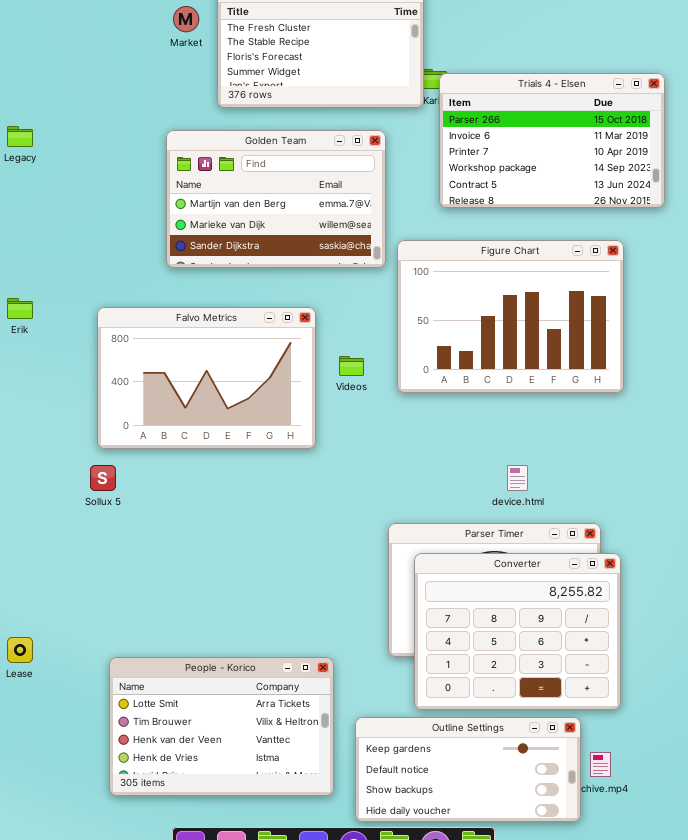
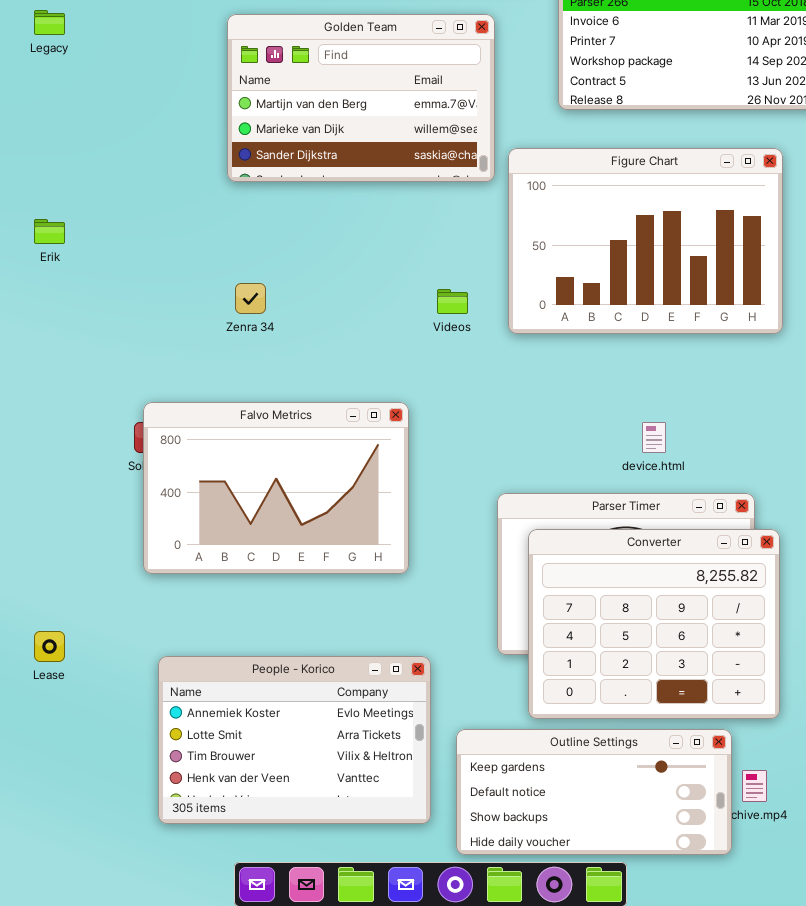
Falvo Metrics: [97,307,316,449] -> [143,402,409,574], moved
People - Korico: [109,657,334,796] -> [158,656,431,824], scrolled up 1 row

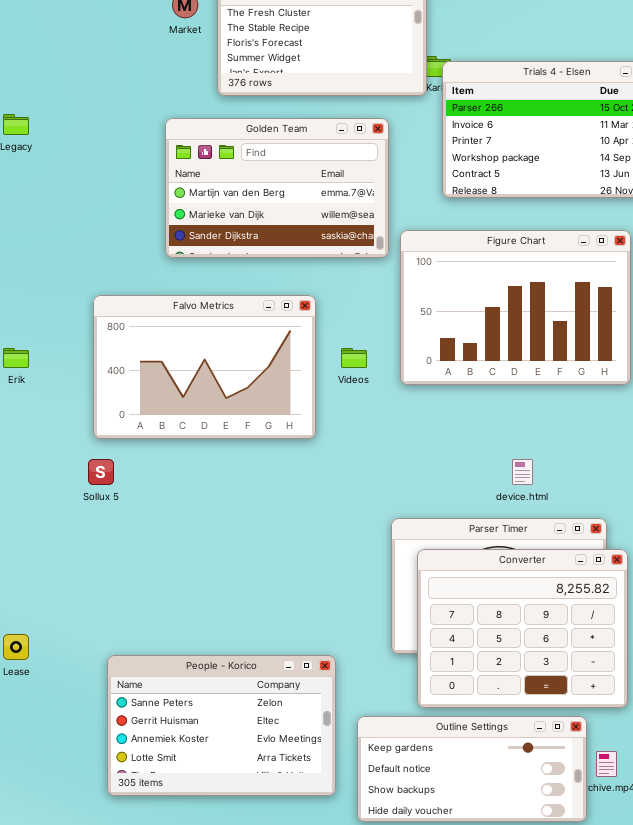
Erik: [34,219,65,244] -> [3,348,29,368], moved
Falvo Metrics: [143,402,409,574] -> [93,295,316,439], moved
People - Korico: [158,656,431,824] -> [107,655,336,796], scrolled up 2 rows

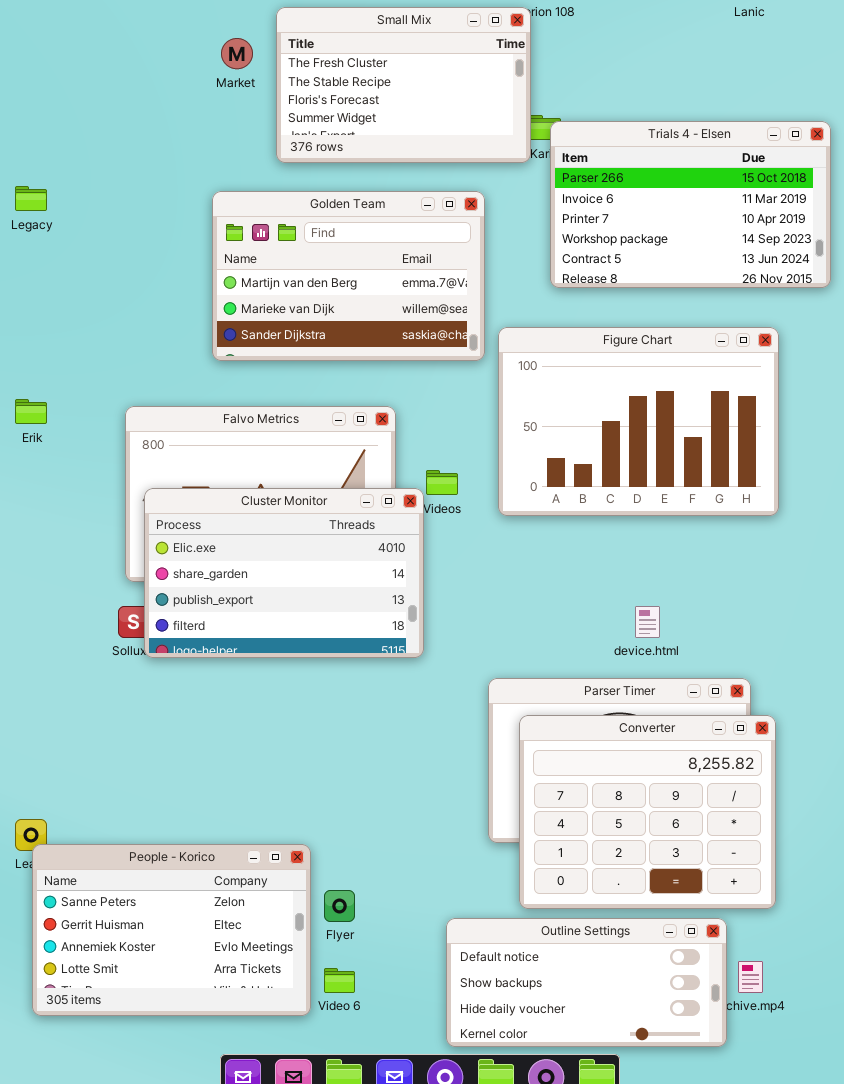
Erik: [3,348,29,368] -> [15,399,47,424], moved
Cluster Monitor: none -> [144,488,424,658], opened
People - Korico: [107,655,336,796] -> [32,844,311,1016], moved
Outline Settings: [357,716,587,822] -> [446,918,727,1047], scrolled down 1 row

